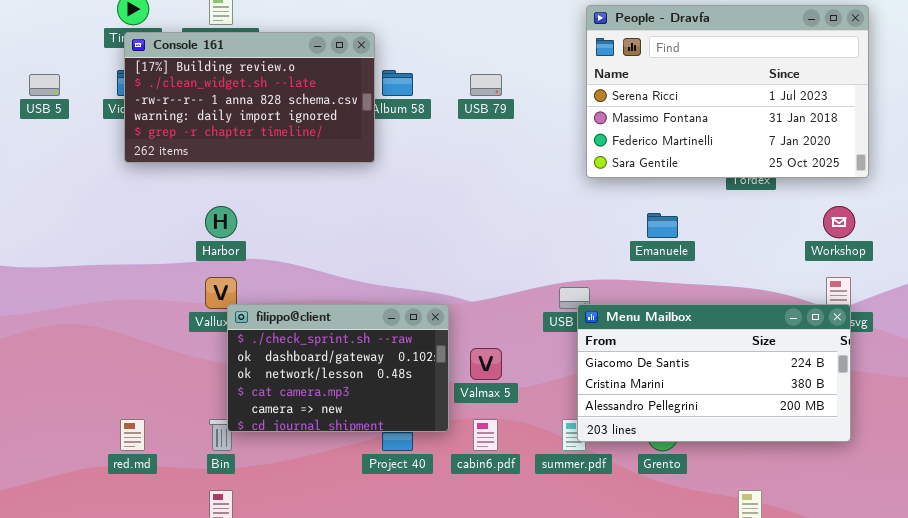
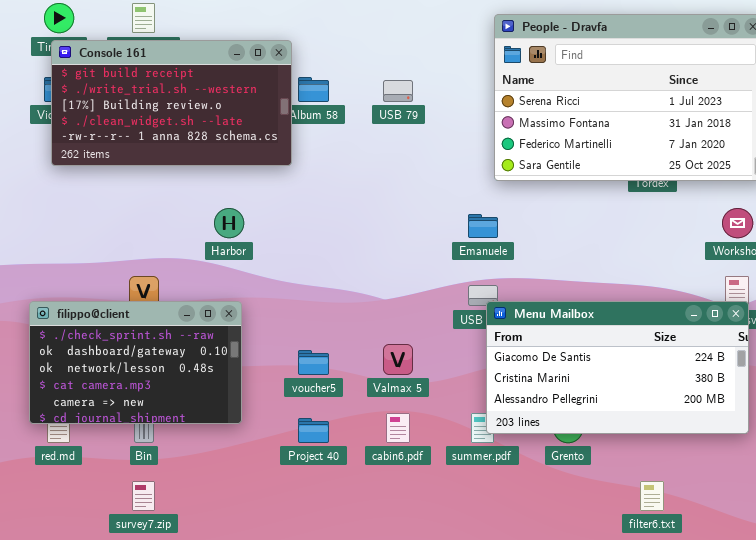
Console 161: [124,32,375,163] -> [51,40,292,166], scrolled up 2 rows
Harbor: [205,206,237,238] -> [214,208,244,238], moved
Emanuele: [647,213,678,238] -> [468,214,498,238], moved
filippo@client: [227,304,449,432] -> [29,301,242,424], moved

